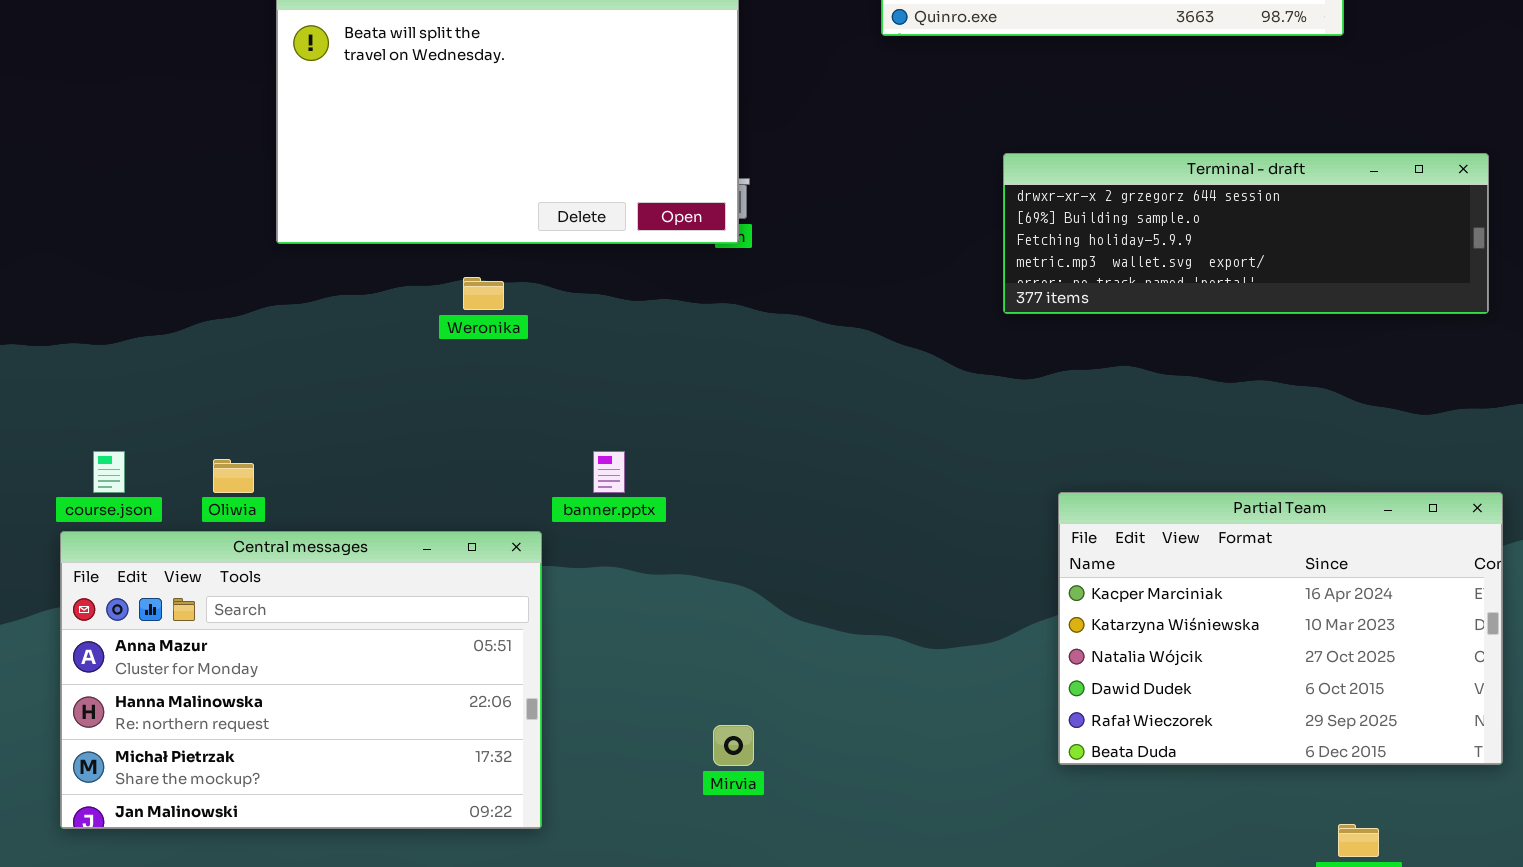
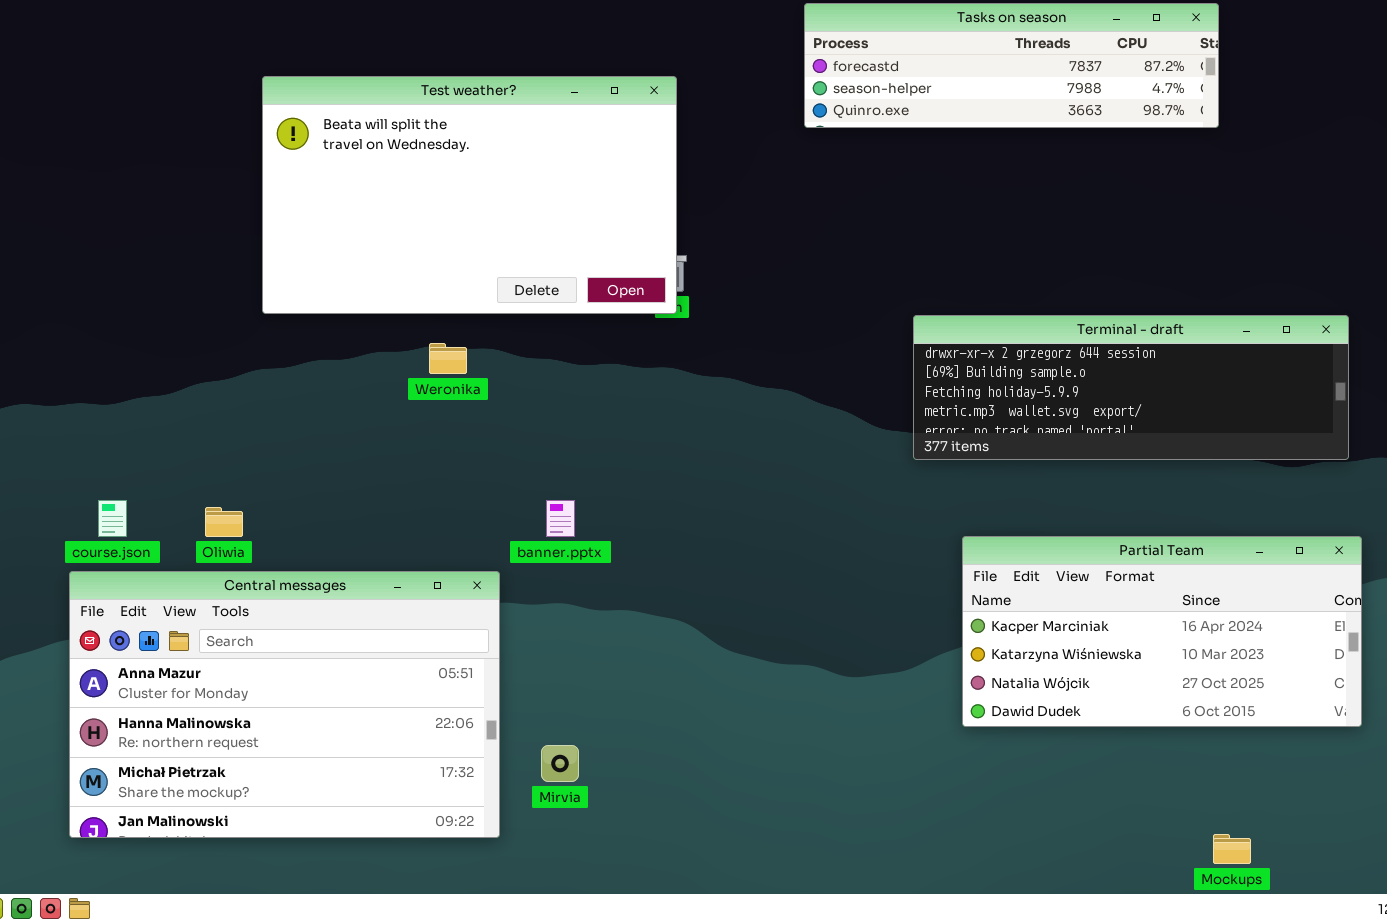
Terminal - draft: [1003,153,1489,314] -> [913,315,1349,460], moved
Partial Team: [1058,492,1503,765] -> [962,536,1362,727], resized
Mirvia: [713,725,754,766] -> [541,745,579,782], moved

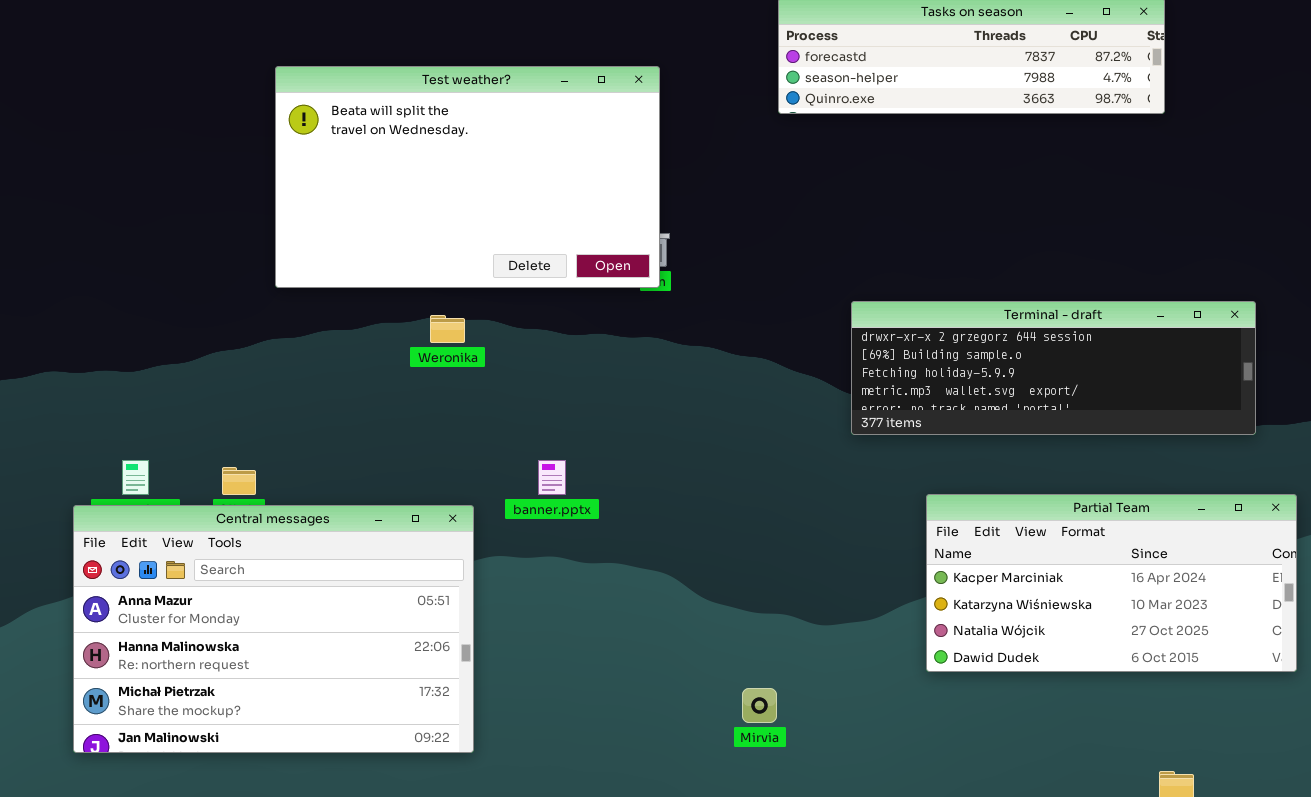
Terminal - draft: [913,315,1349,460] -> [851,301,1256,435], moved
Central messages: [69,571,500,838] -> [73,505,474,753], moved
Mirvia: [541,745,579,782] -> [742,688,777,723], moved

